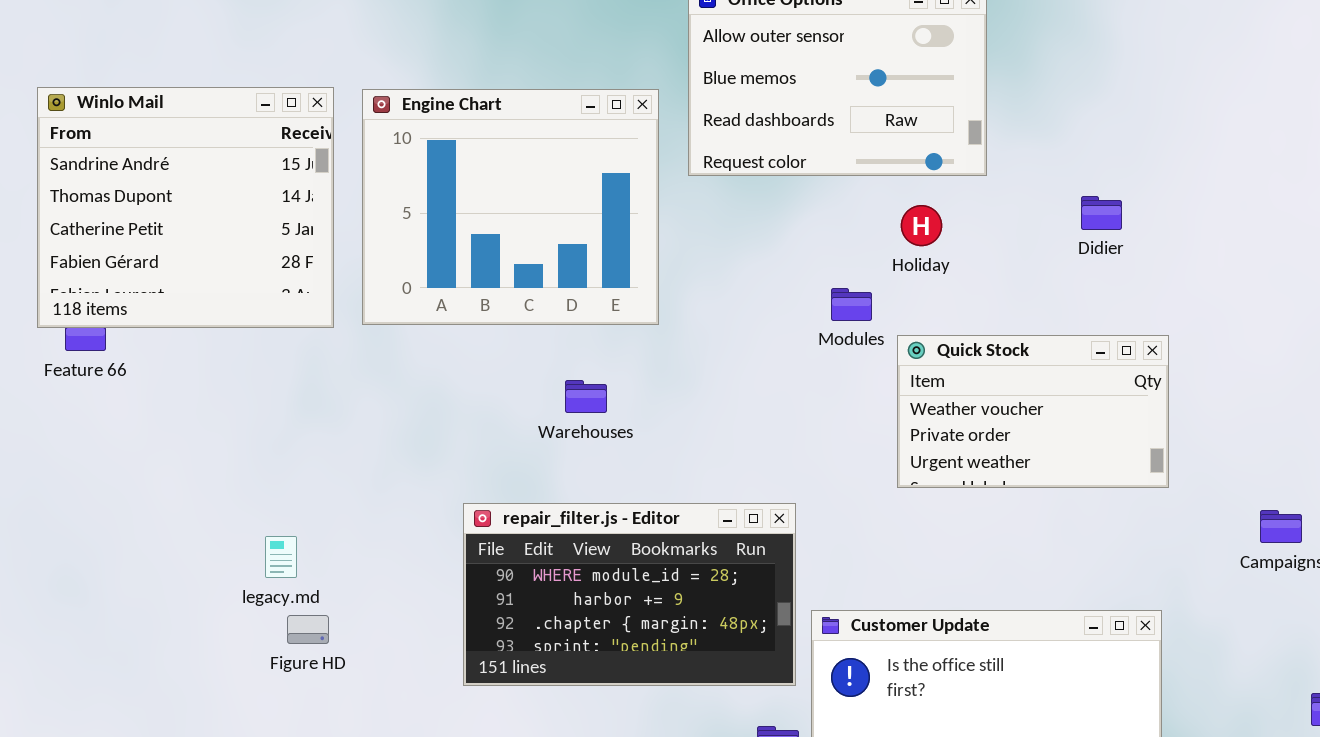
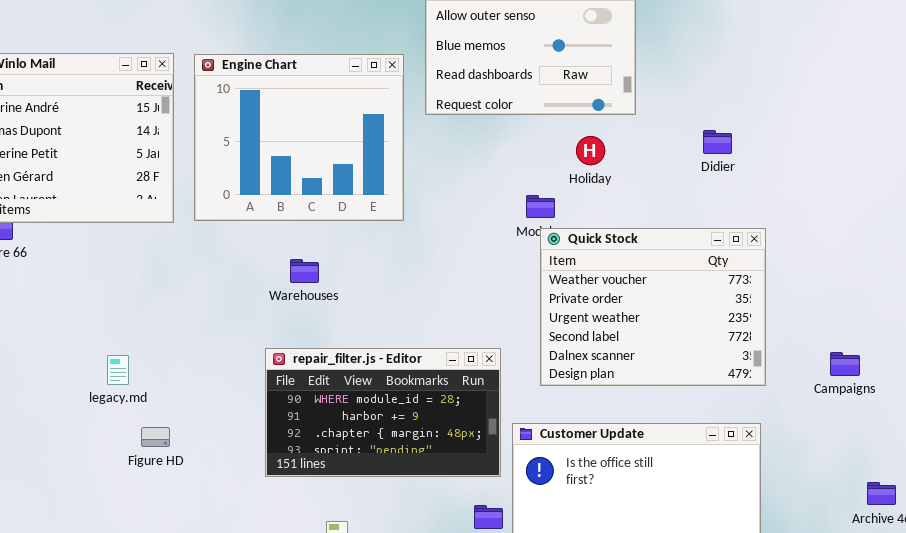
Quick Stock: [897,335,1169,488] -> [540,228,766,386], resized
Warehouses: [565,380,607,413] -> [290,259,319,283], moved
legacy.md: [265,536,297,578] -> [107,355,129,385], moved

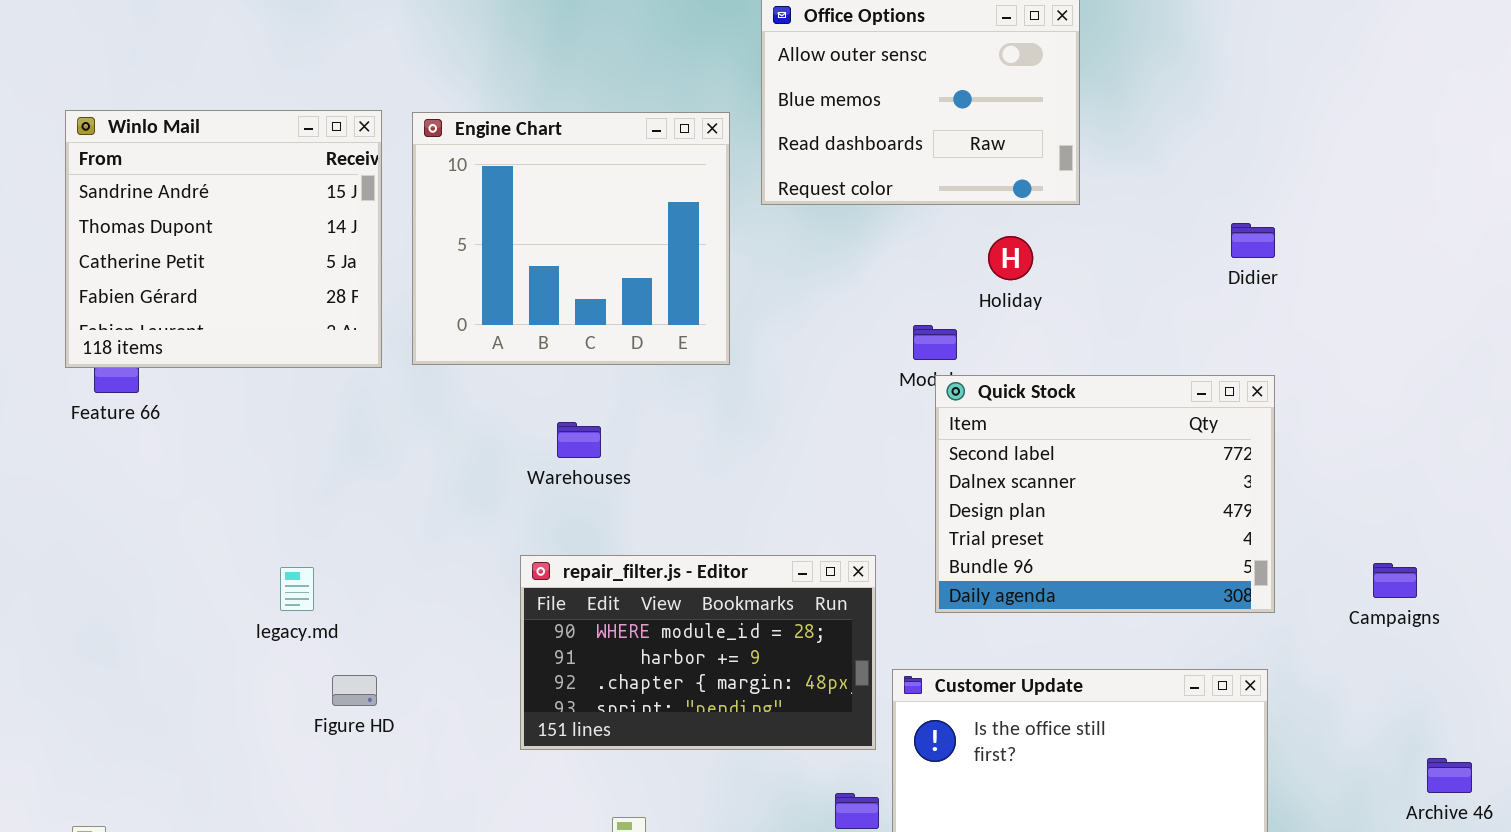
Didier: [703,130,732,154] -> [1231,223,1275,258], moved
Quick Stock: [540,228,766,386] -> [935,375,1275,613], scrolled down 3 rows

